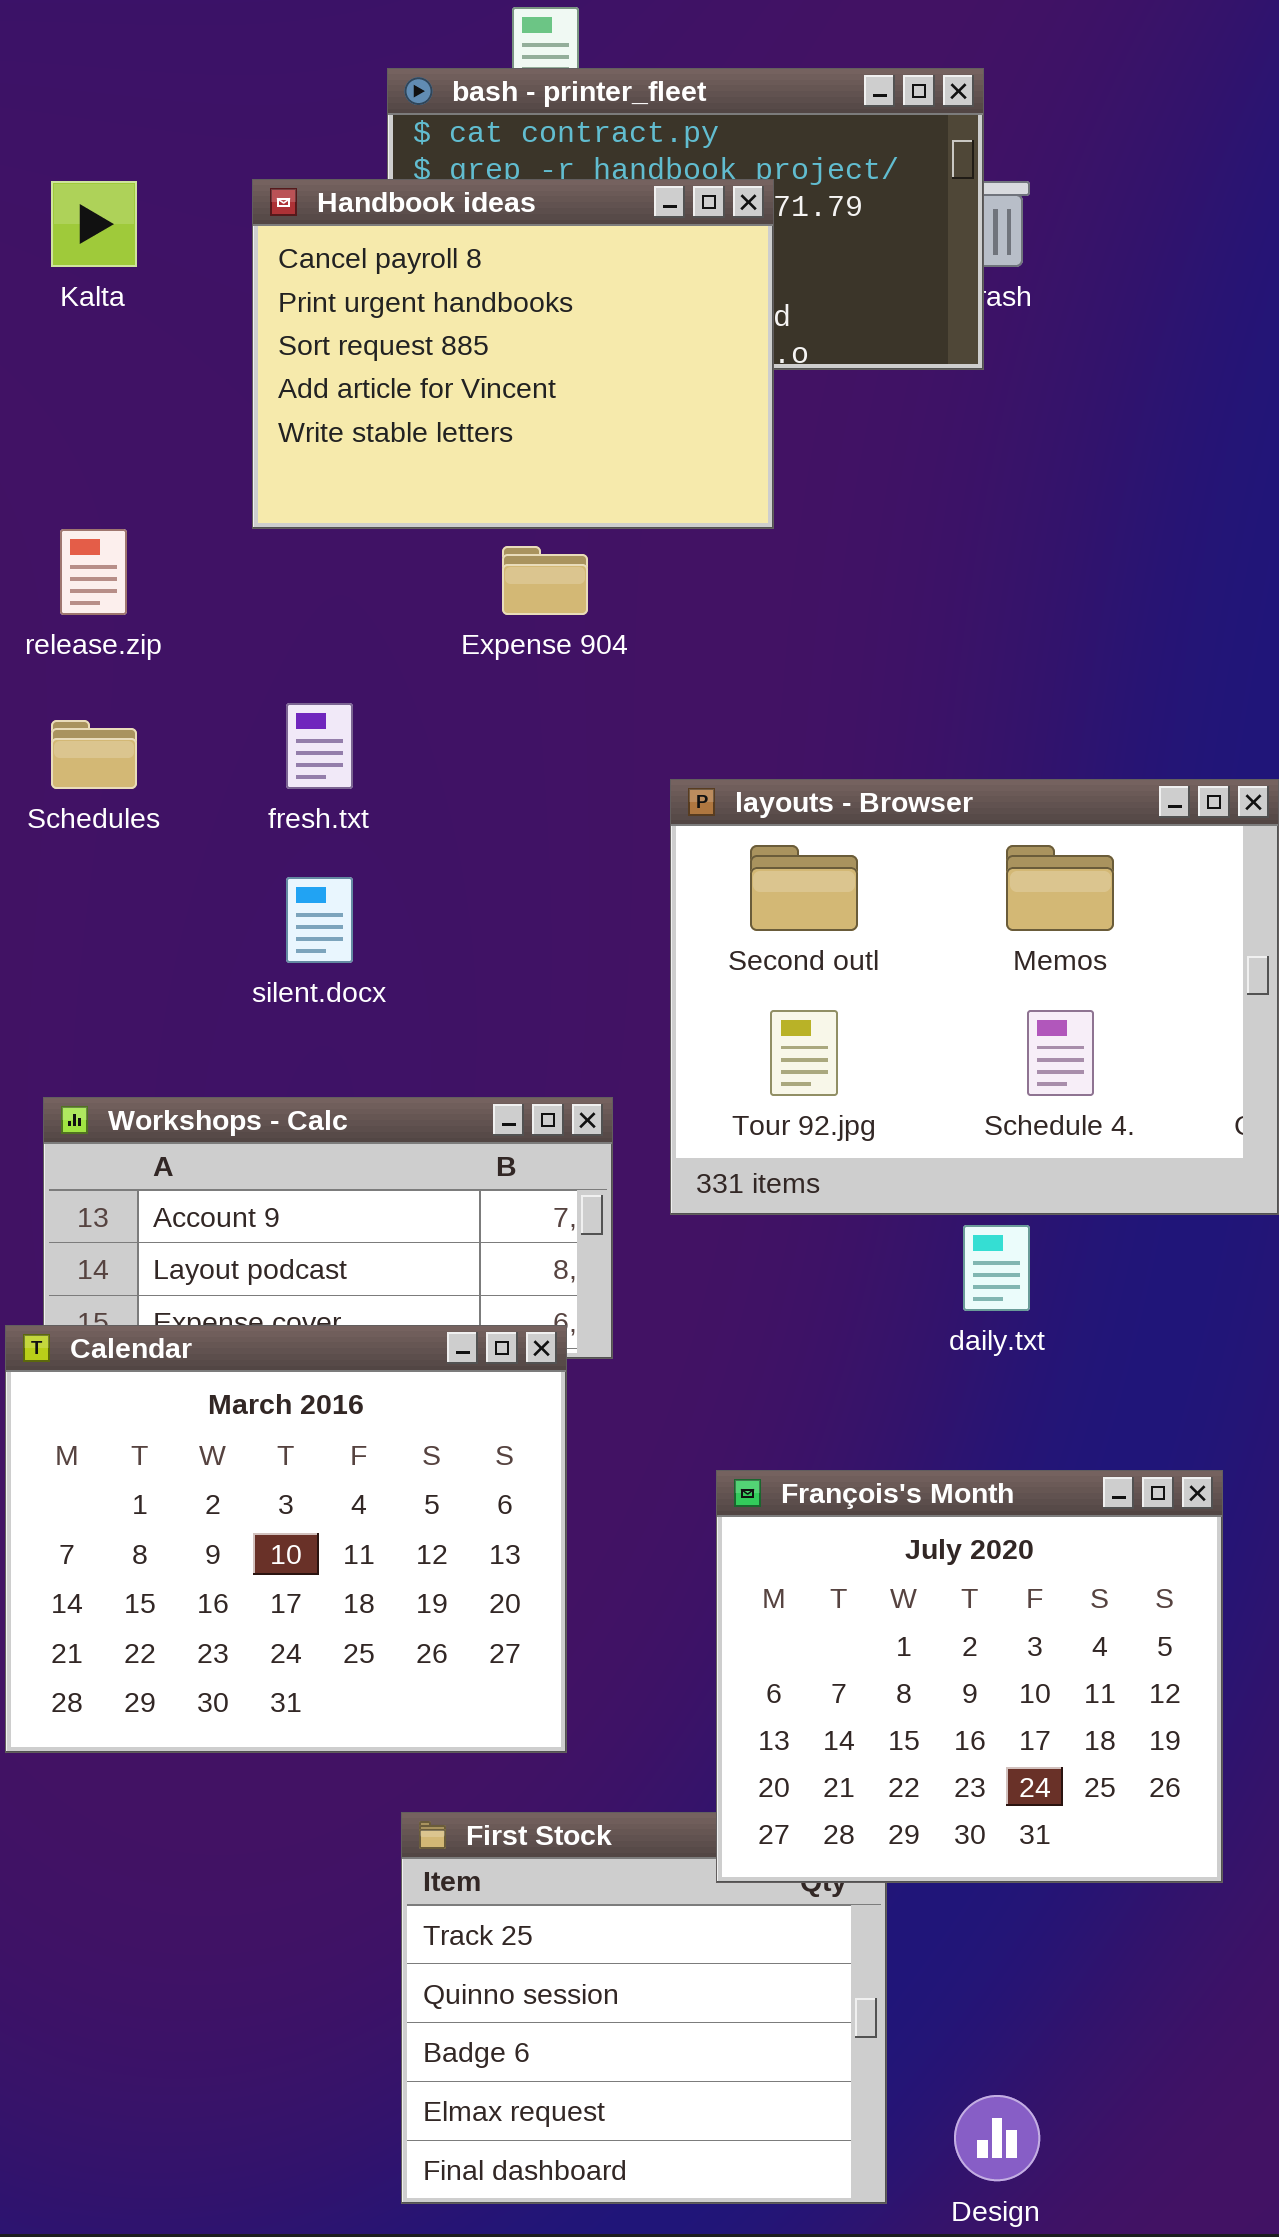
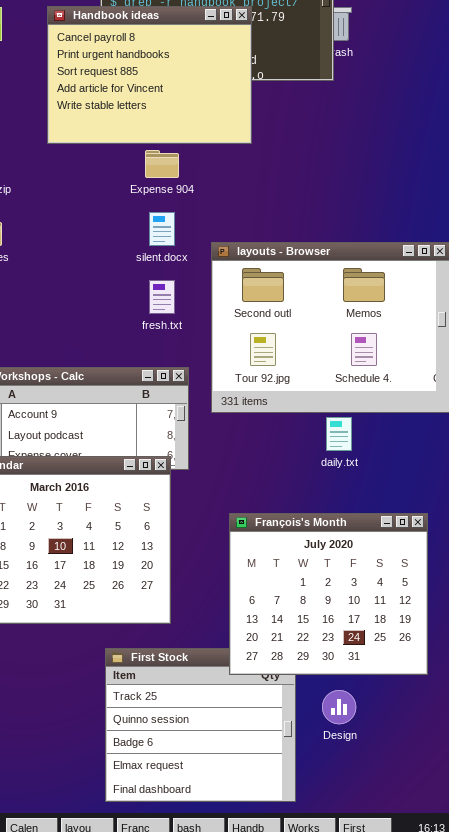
fresh.txt: [286,703,353,789] -> [149,280,175,314], moved
silent.docx: [286,877,353,963] -> [149,212,175,246], moved
Design: [954,2095,1040,2181] -> [322,690,356,724], moved

